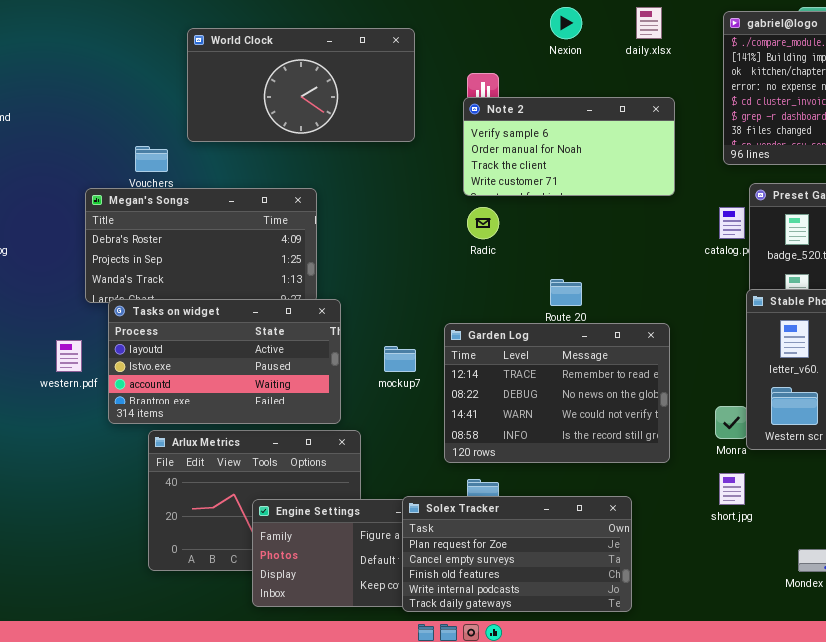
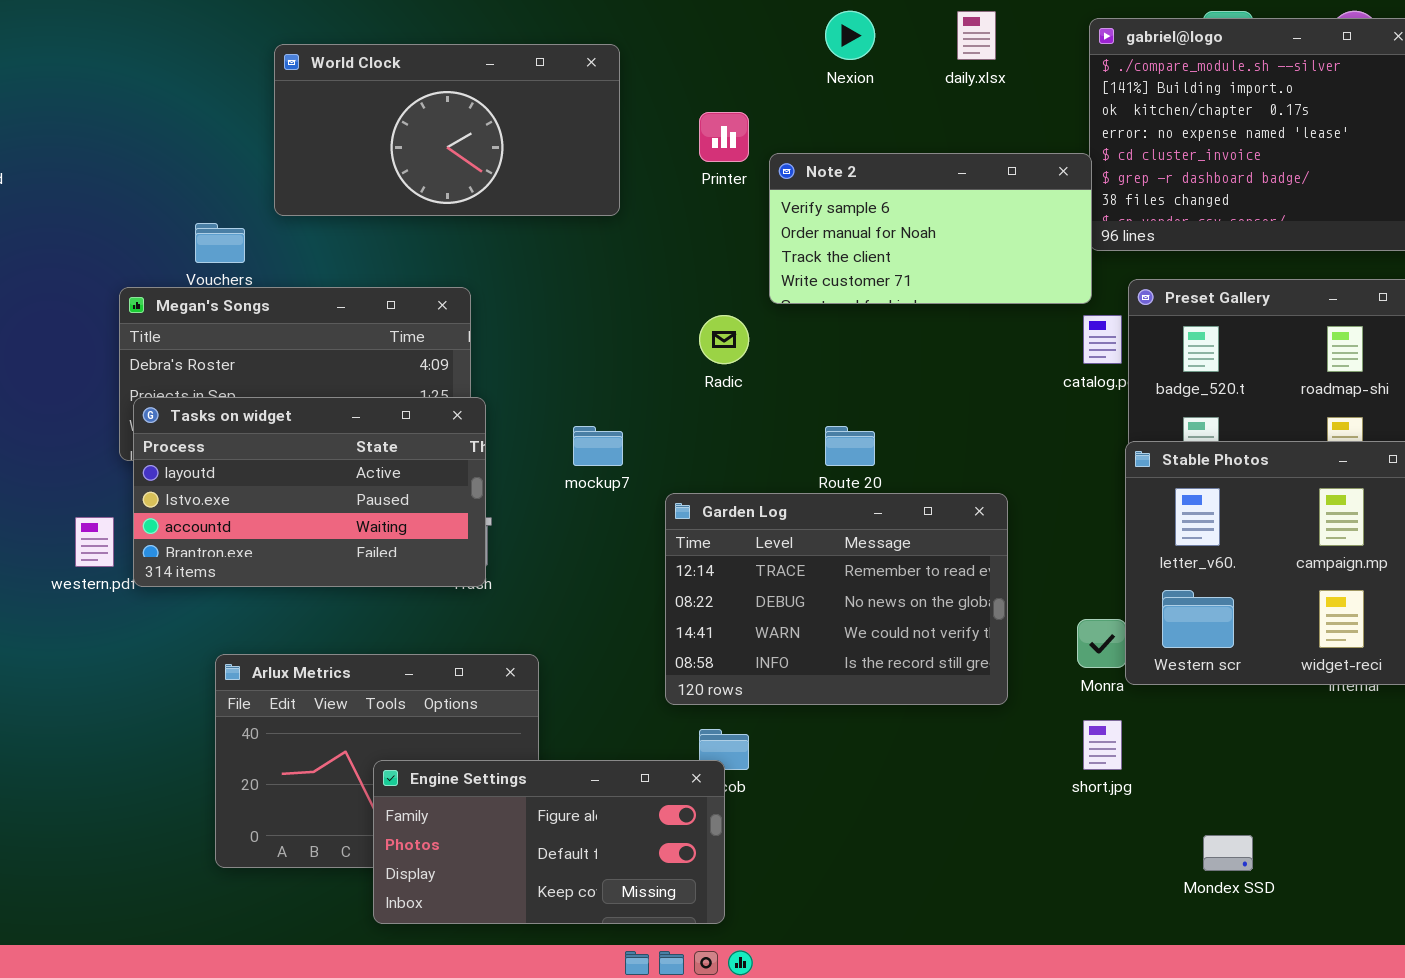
Note 2: [463,97,675,196] -> [769,153,1092,304], moved
Tasks on widget: [108,299,341,424] -> [133,397,486,587], moved
mockup7: [384,346,416,372] -> [573,426,623,466], moved
Solex Tracker: [402,496,632,612] -> none, closed

